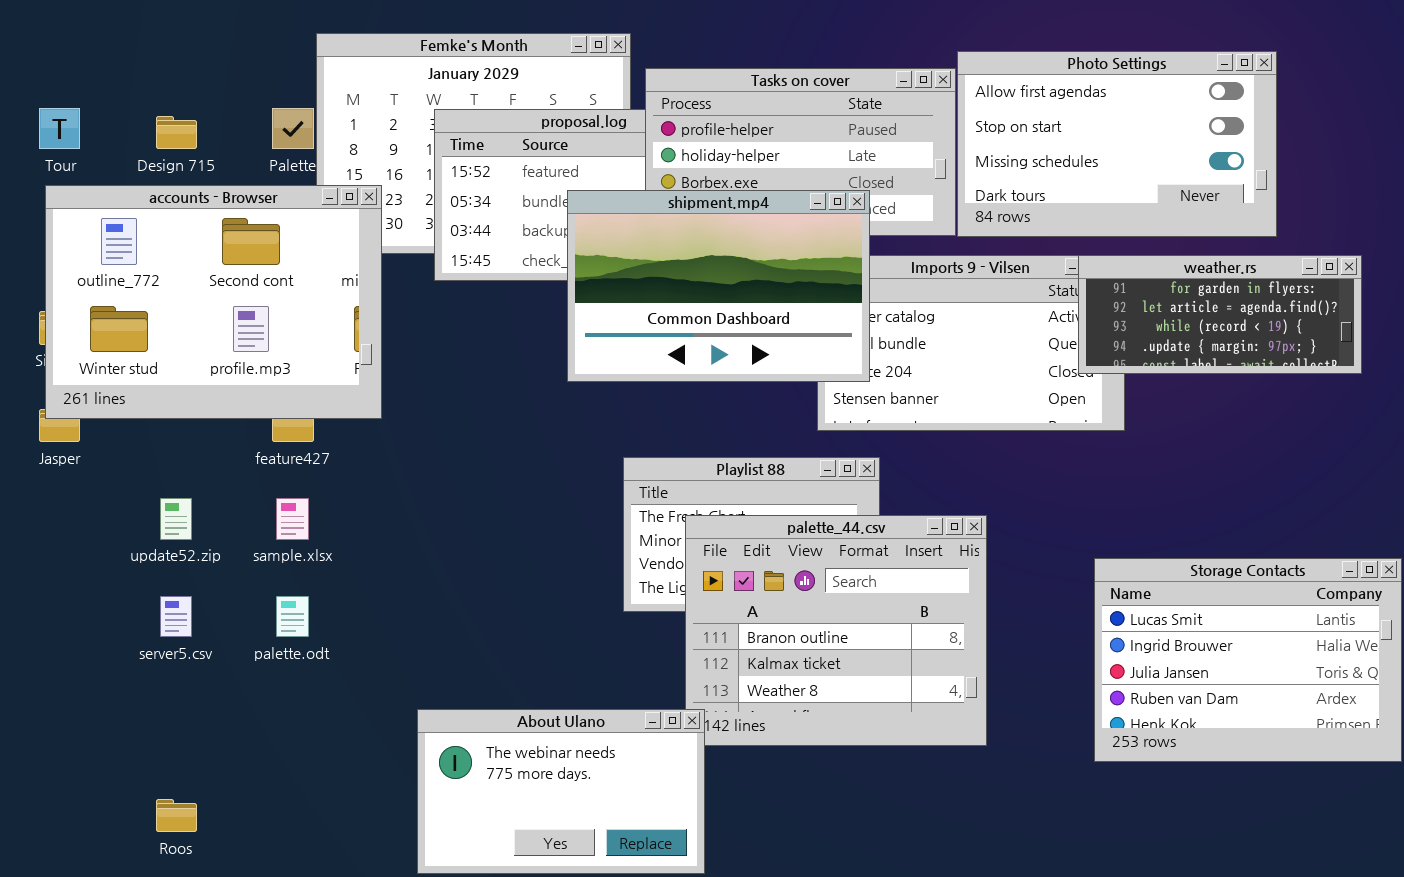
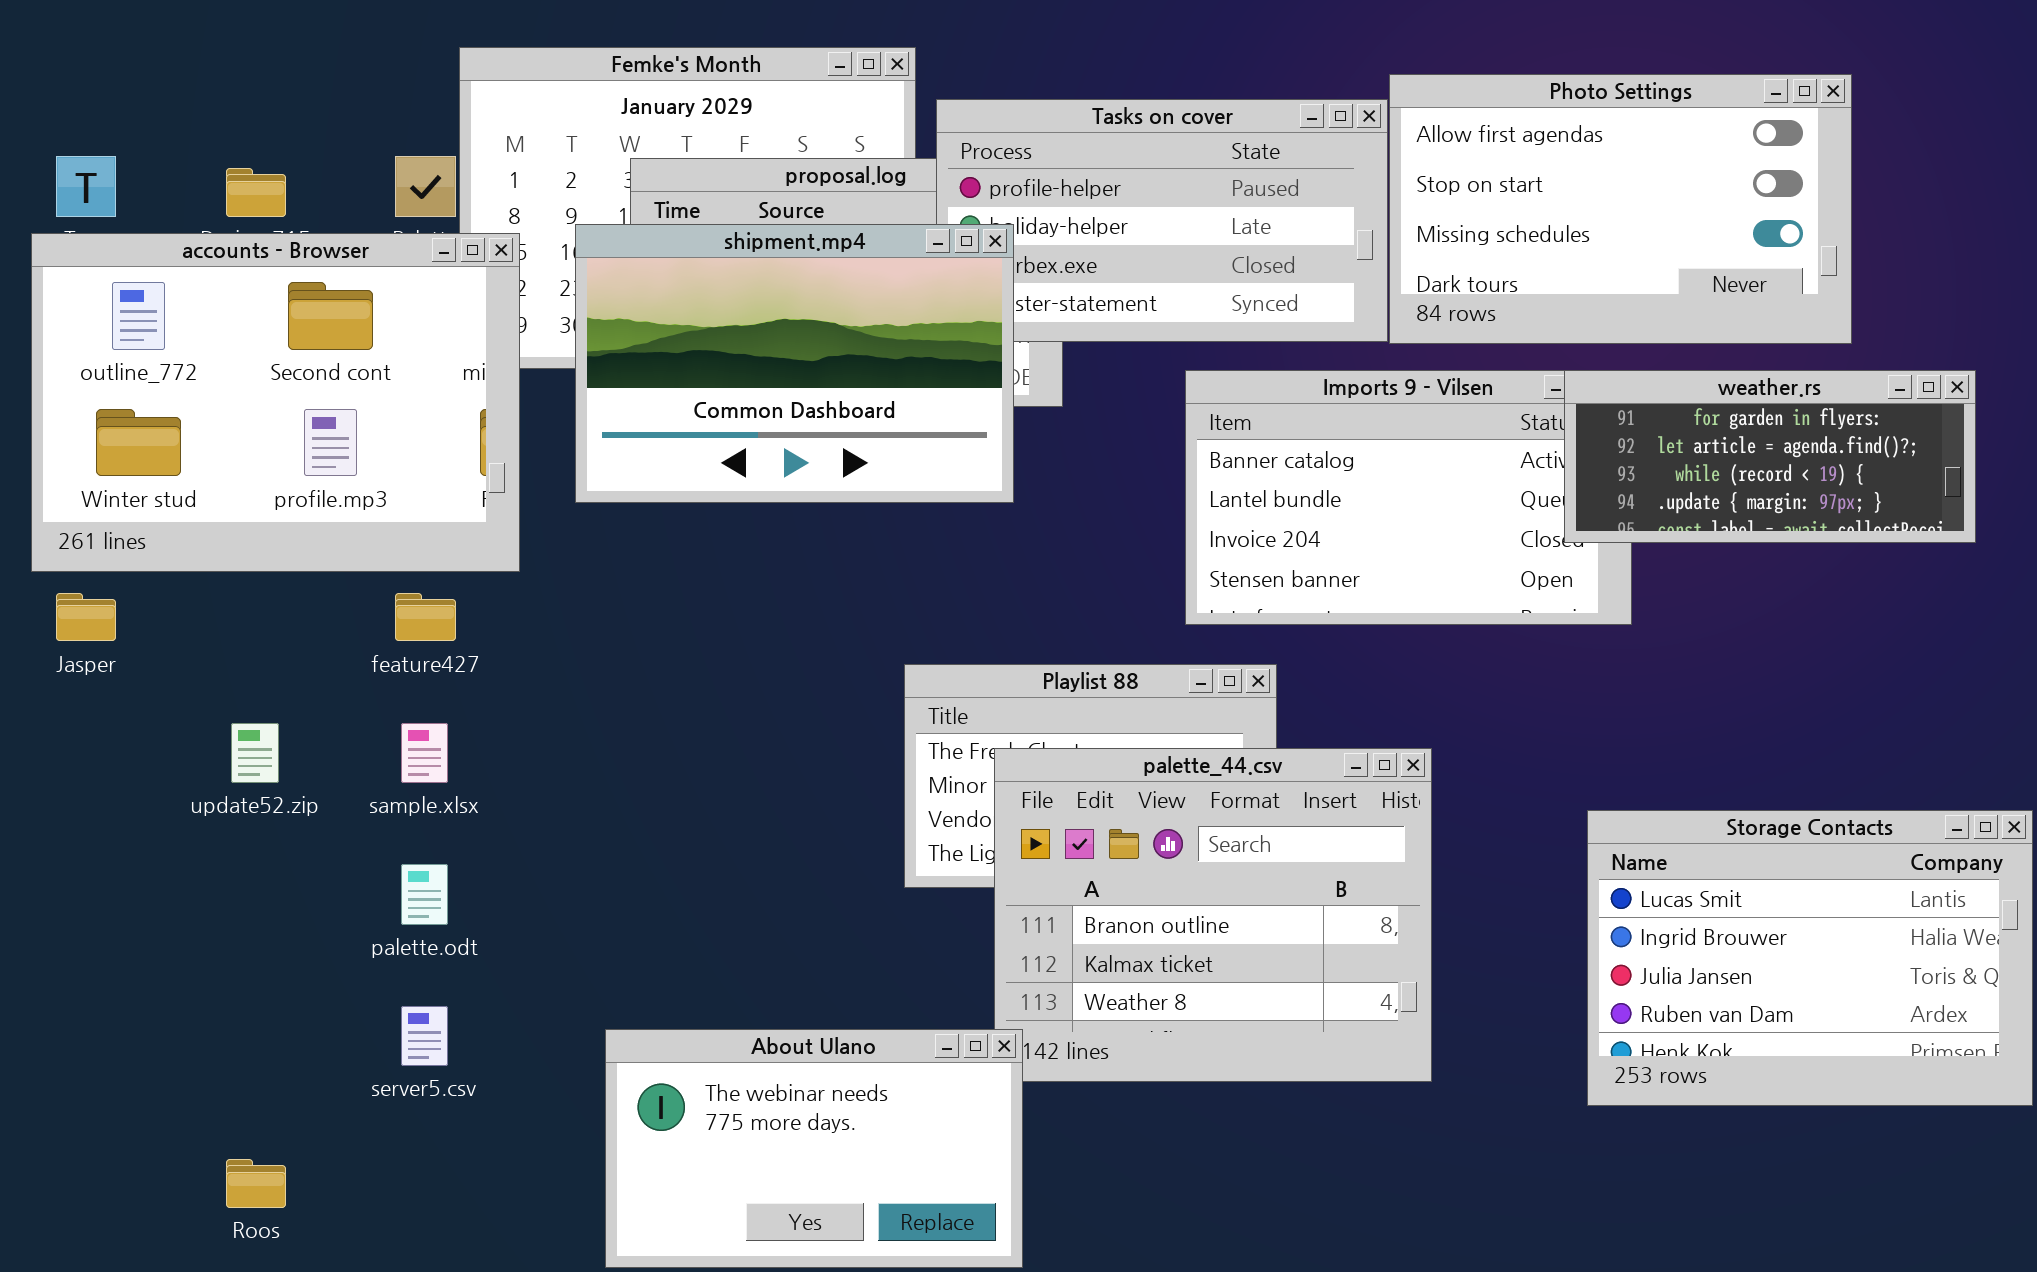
accounts - Browser: [45,185,382,419] -> [31,233,520,572], moved
shipment.mp4: [567,190,870,382] -> [575,224,1014,503], moved
server5.csv: [160,596,192,637] -> [401,1006,448,1066], moved

